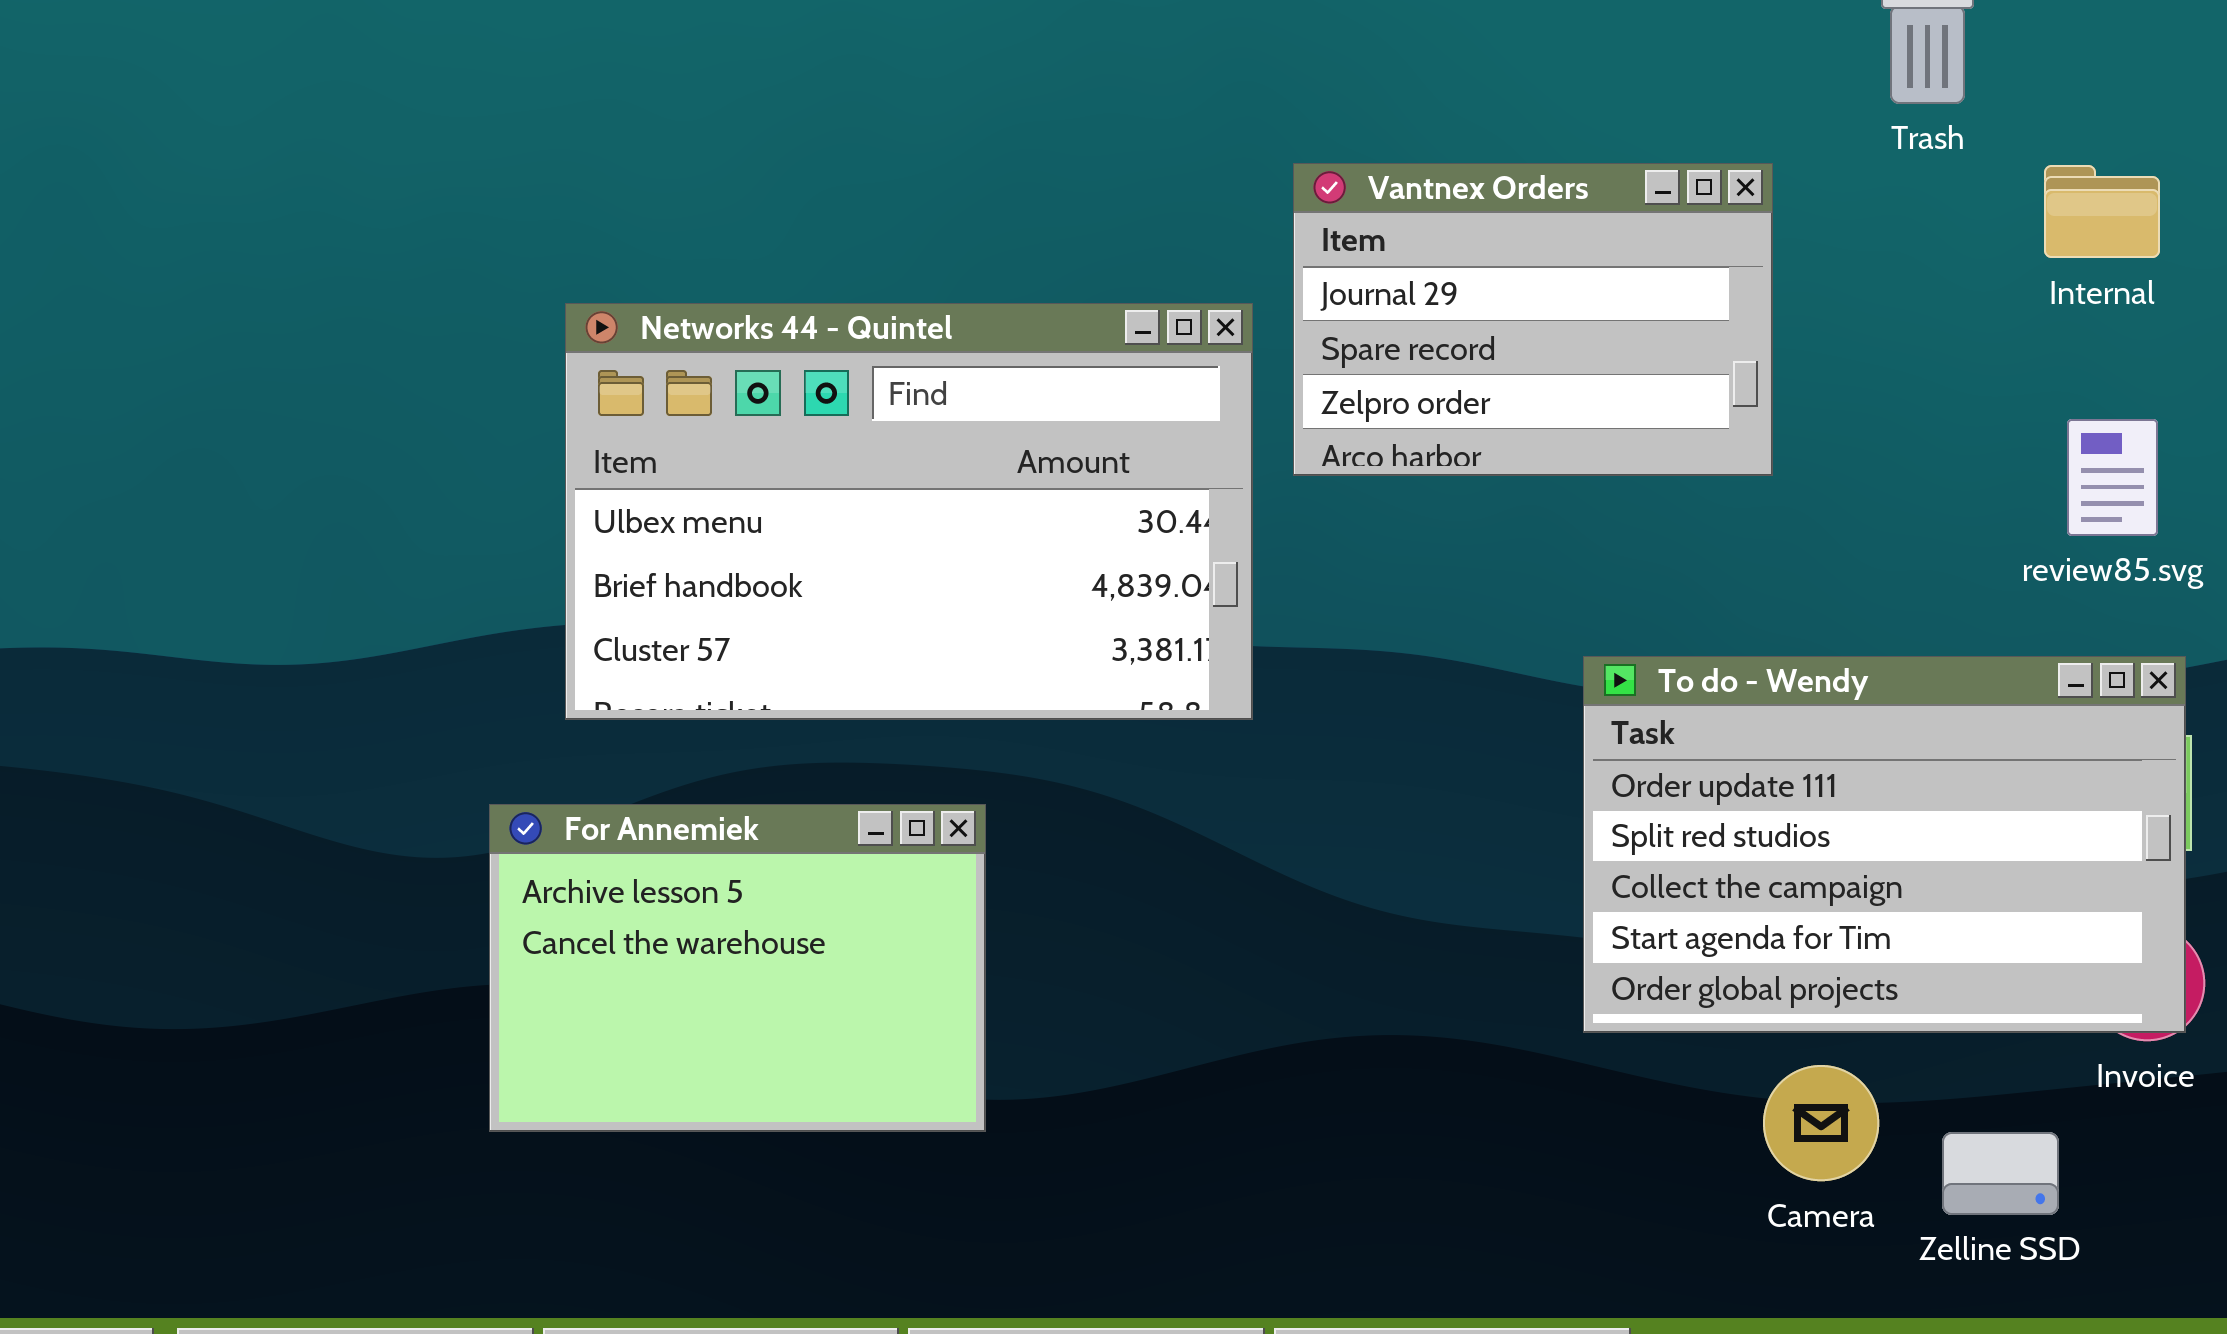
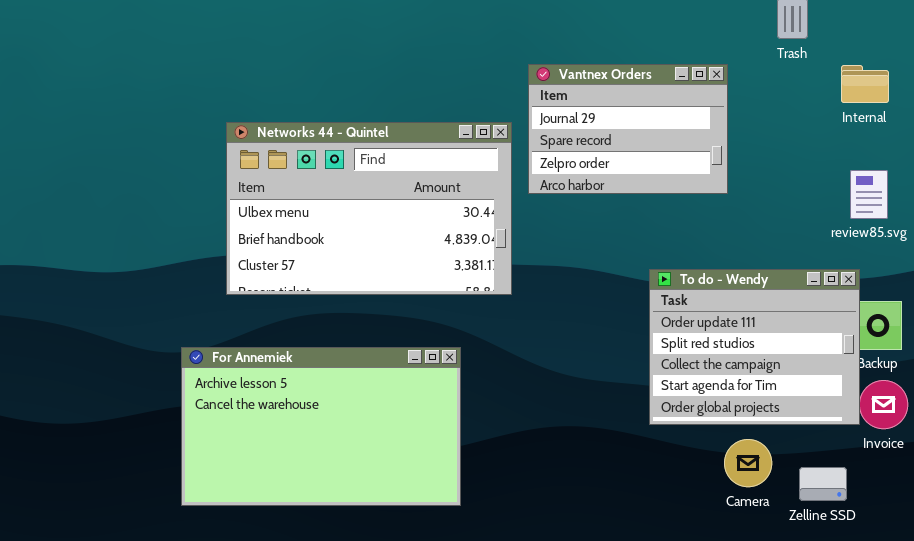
To do - Wendy: [1583,656,2186,1033] -> [649,269,860,425], resized
For Annemiek: [489,804,986,1132] -> [181,347,461,506], moved, resized

